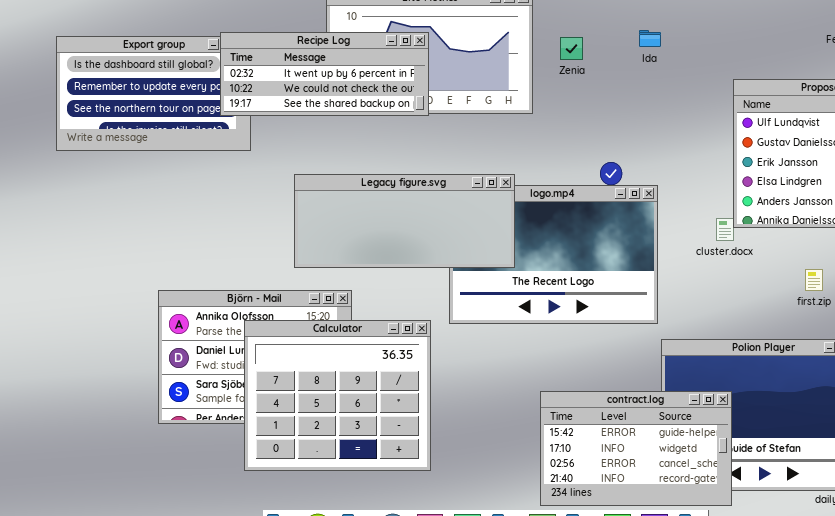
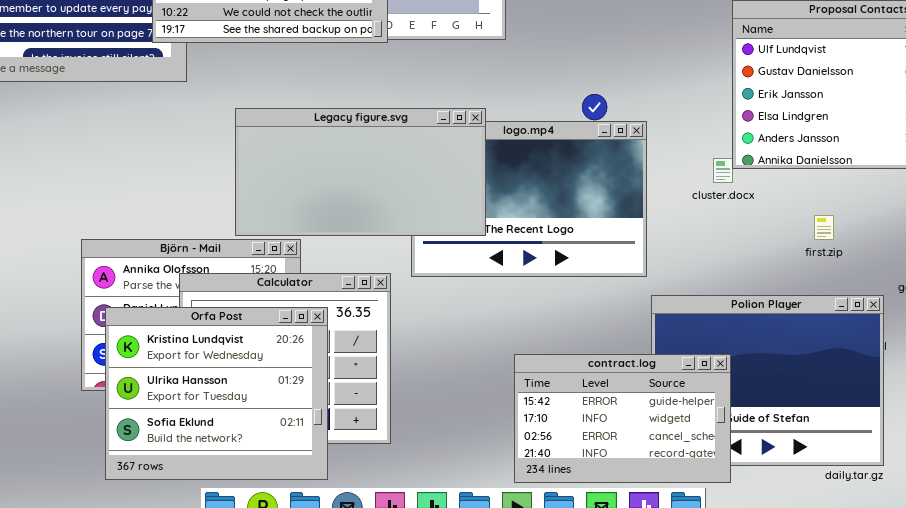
Legacy figure.svg: [294,174,515,268] -> [235,108,486,236], resized
Orfa Post: none -> [105,307,328,480], opened

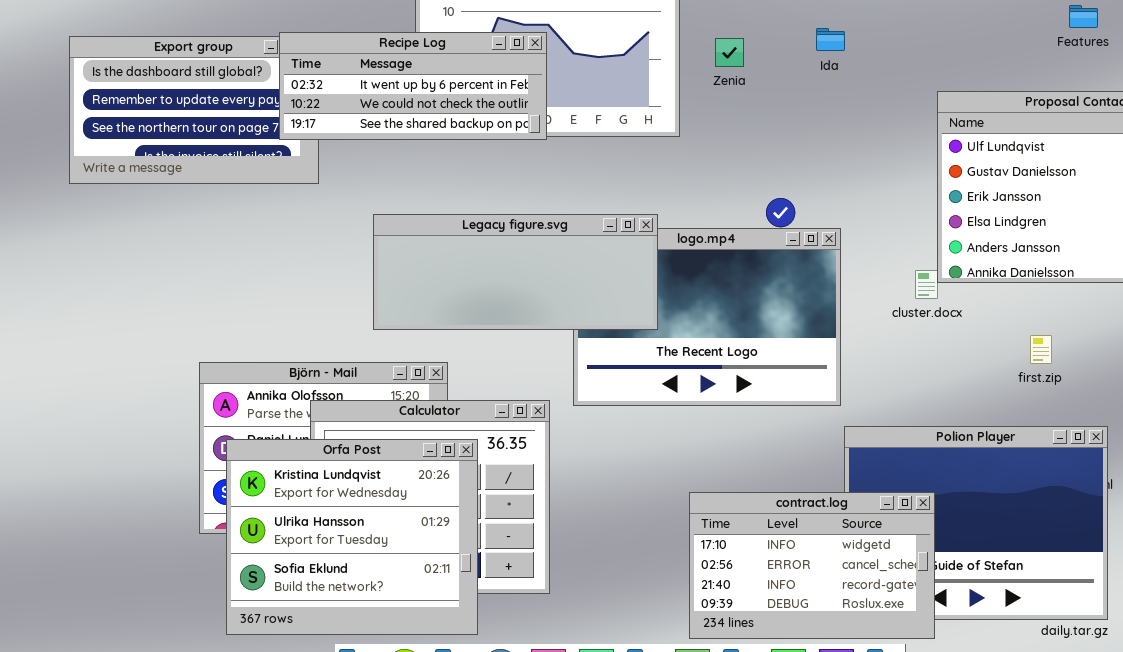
Legacy figure.svg: [235,108,486,236] -> [373,214,658,330], resized
contract.log: [514,354,731,483] -> [689,492,935,639], scrolled down 1 row

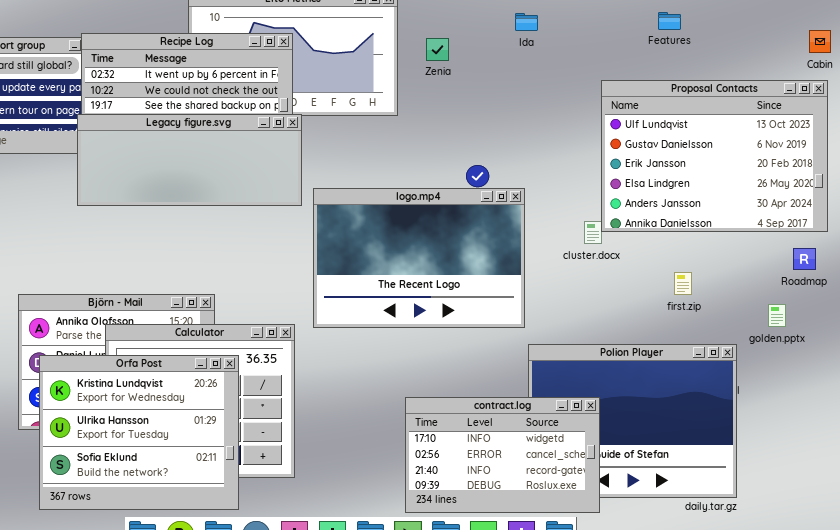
Features: [1069,5,1098,28] -> [658,12,681,30], moved
Ida: [816,28,845,51] -> [515,13,538,31], moved
Legacy figure.svg: [373,214,658,330] -> [77,114,302,206], moved

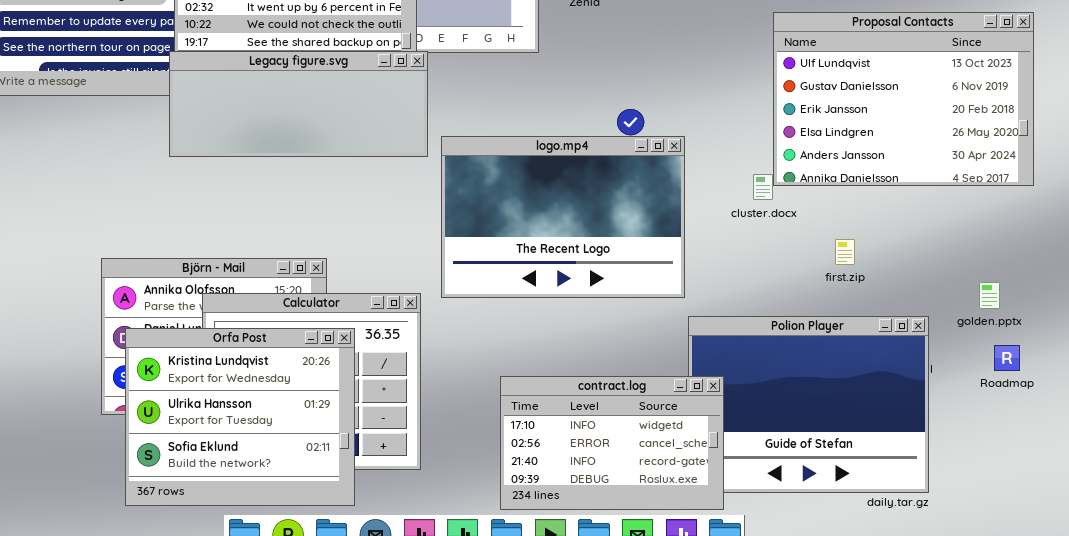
Roadmap: [793,248,816,270] -> [994,345,1020,371], moved
first.zip: [674,272,692,295] -> [835,239,855,265], moved
golden.pptx: [768,304,786,327] -> [979,282,1000,309], moved
contract.log: [405,397,600,513] -> [500,376,724,510], moved

